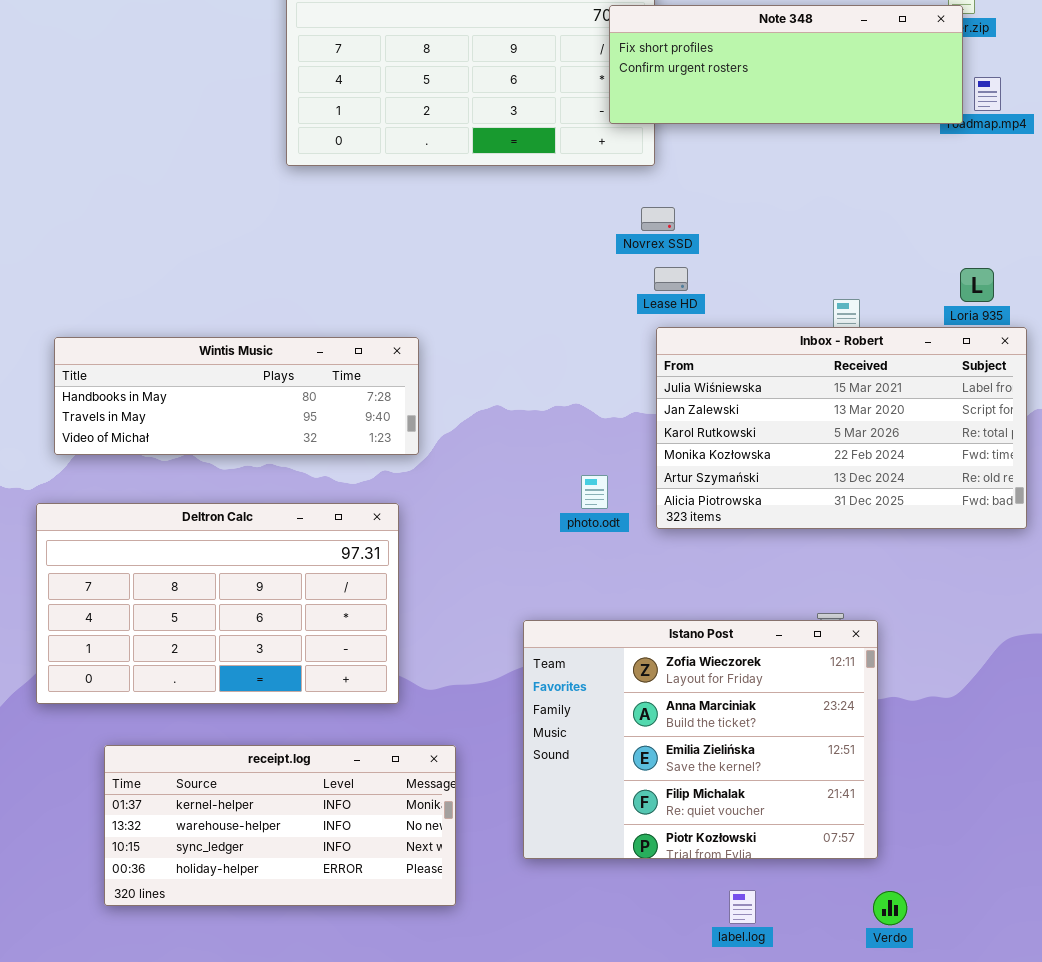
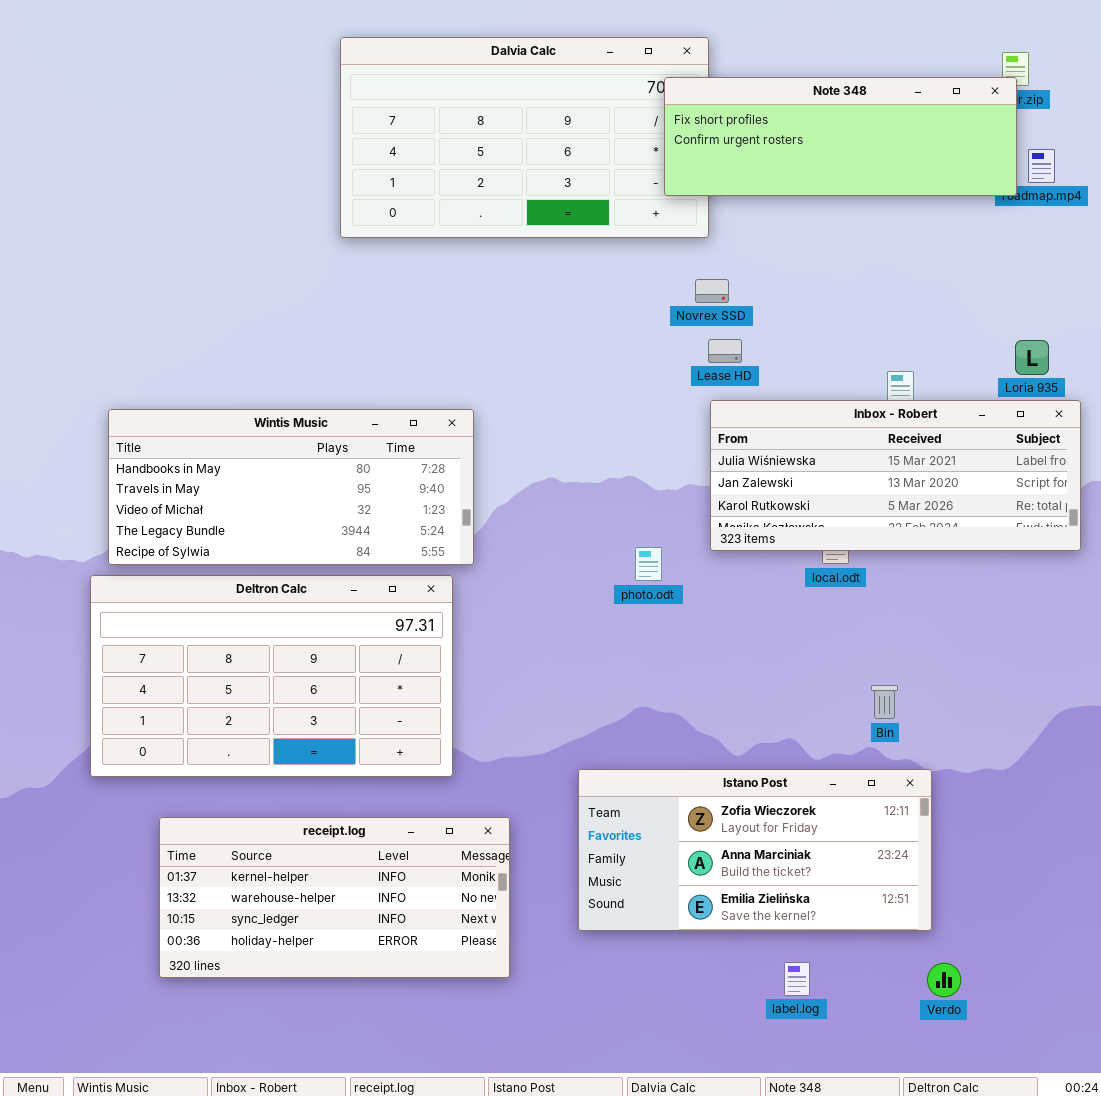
Inbox - Robert: [656,327,1027,529] -> [710,400,1081,551], resized
Wintis Music: [54,337,419,455] -> [108,409,474,565], resized
Istano Post: [523,620,878,859] -> [578,769,932,931], resized

